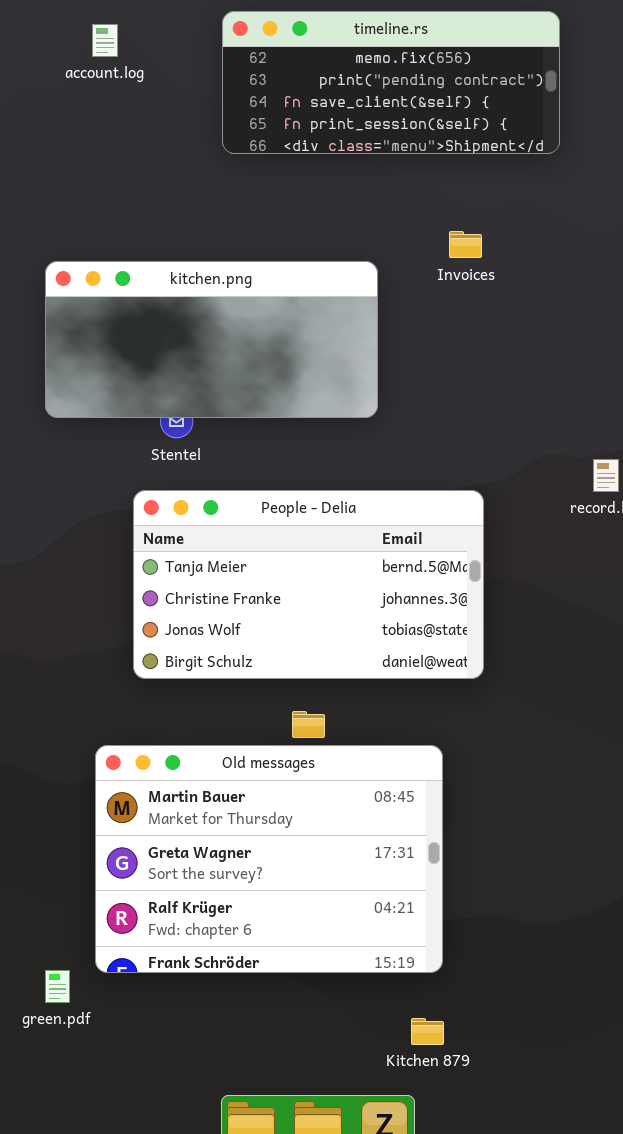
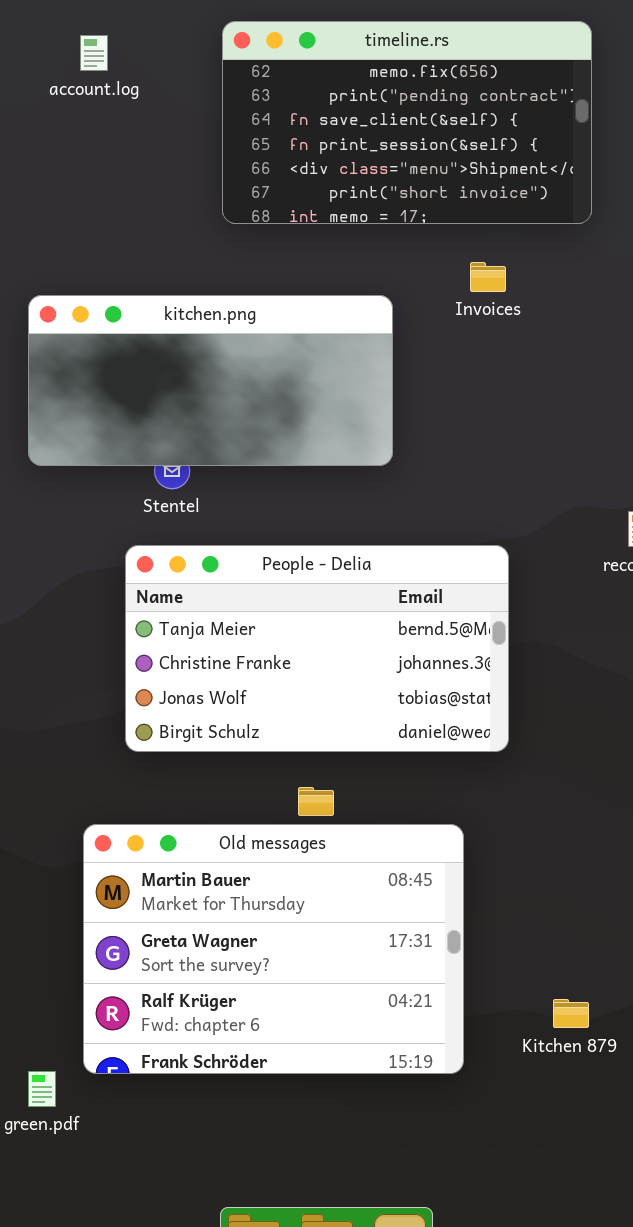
timeline.rs: [222,11,560,154] -> [222,21,592,224], resized
Kitchen 879: [411,1018,444,1045] -> [553,999,589,1028], moved

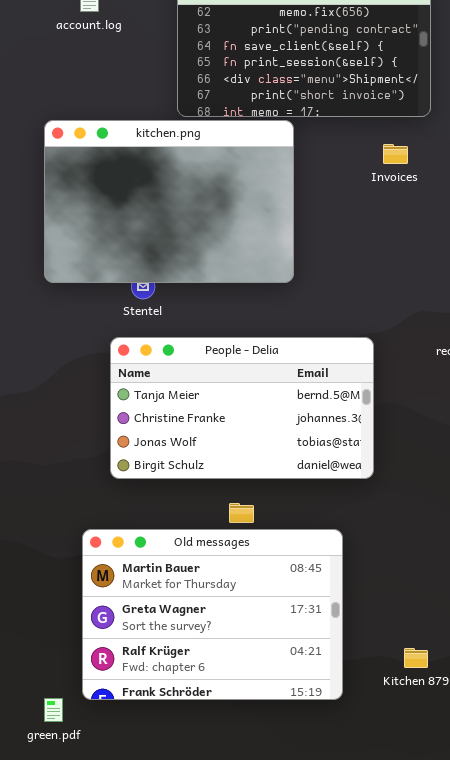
Invoices: [470,262,506,292] -> [383,144,408,164], moved
kitchen.png: [28,295,393,466] -> [44,120,294,283], resized

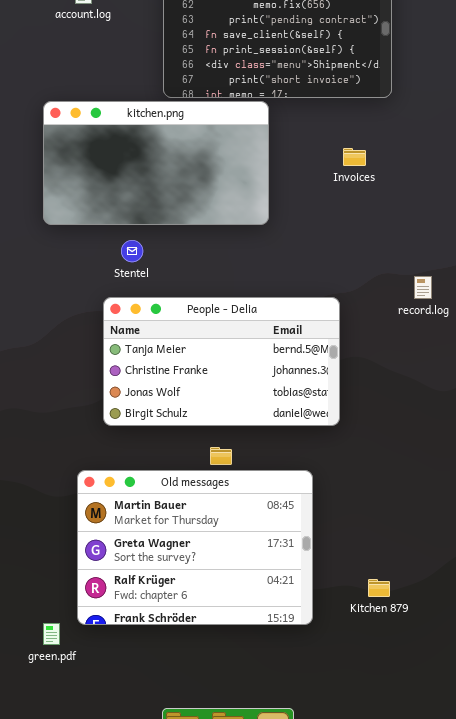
kitchen.png: [44,120,294,283] -> [43,101,269,225], resized
Invoices: [383,144,408,164] -> [343,148,366,166], moved

